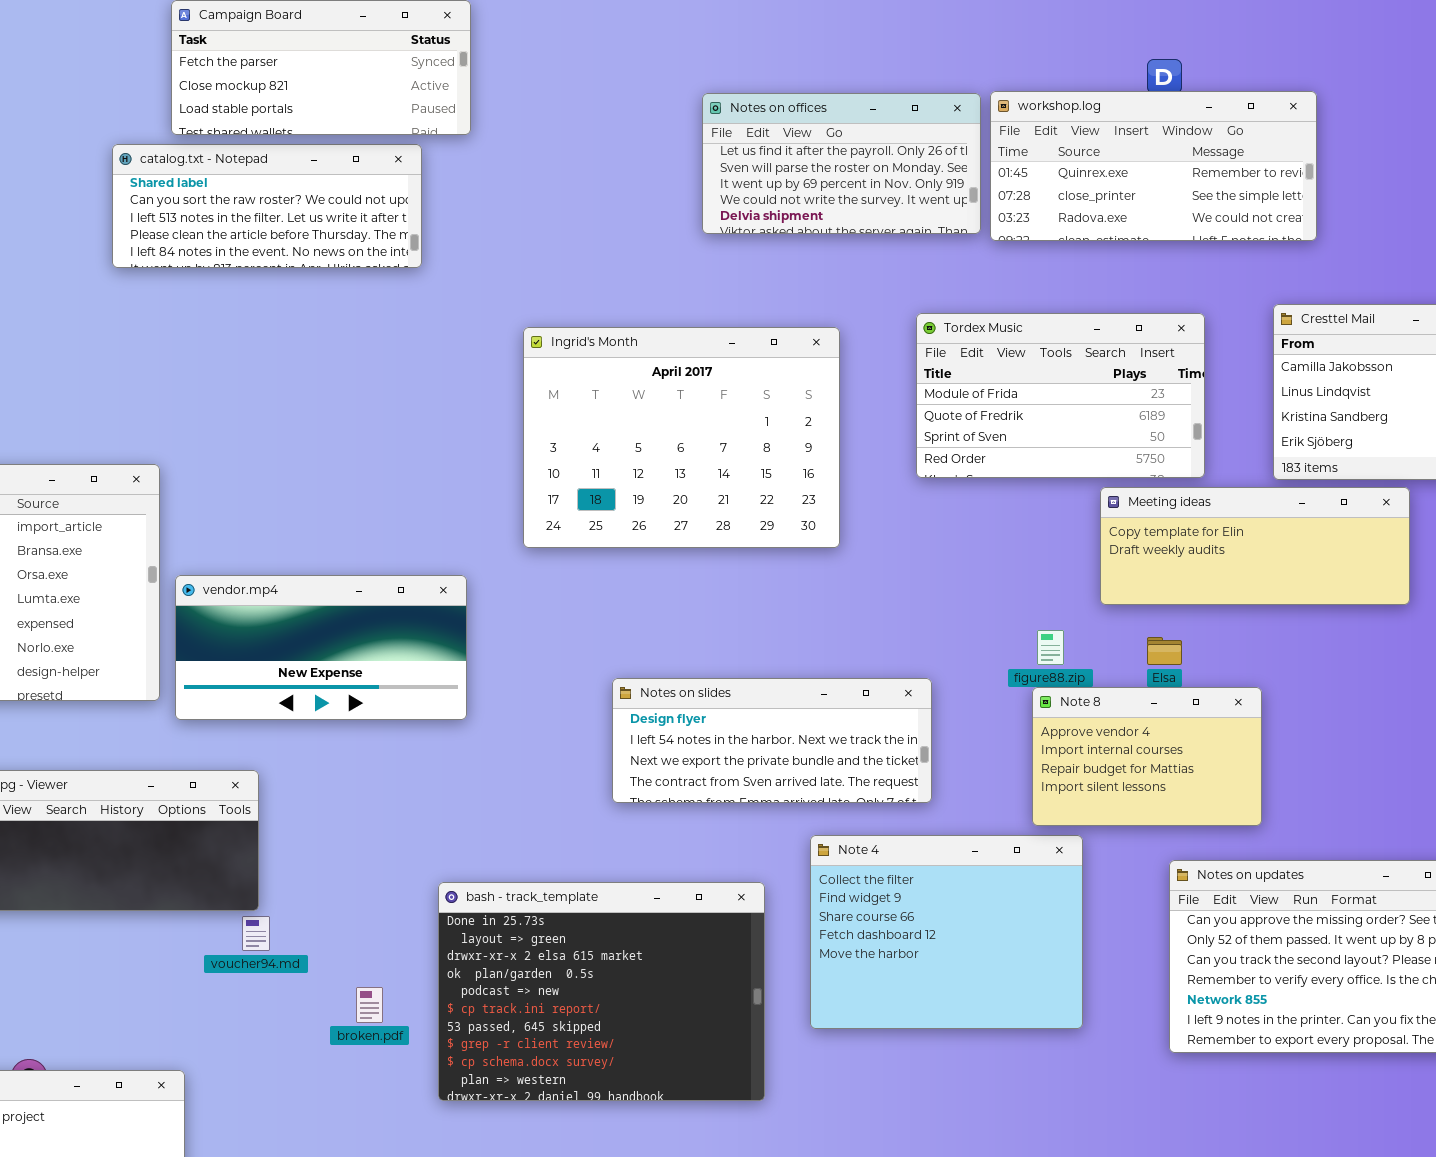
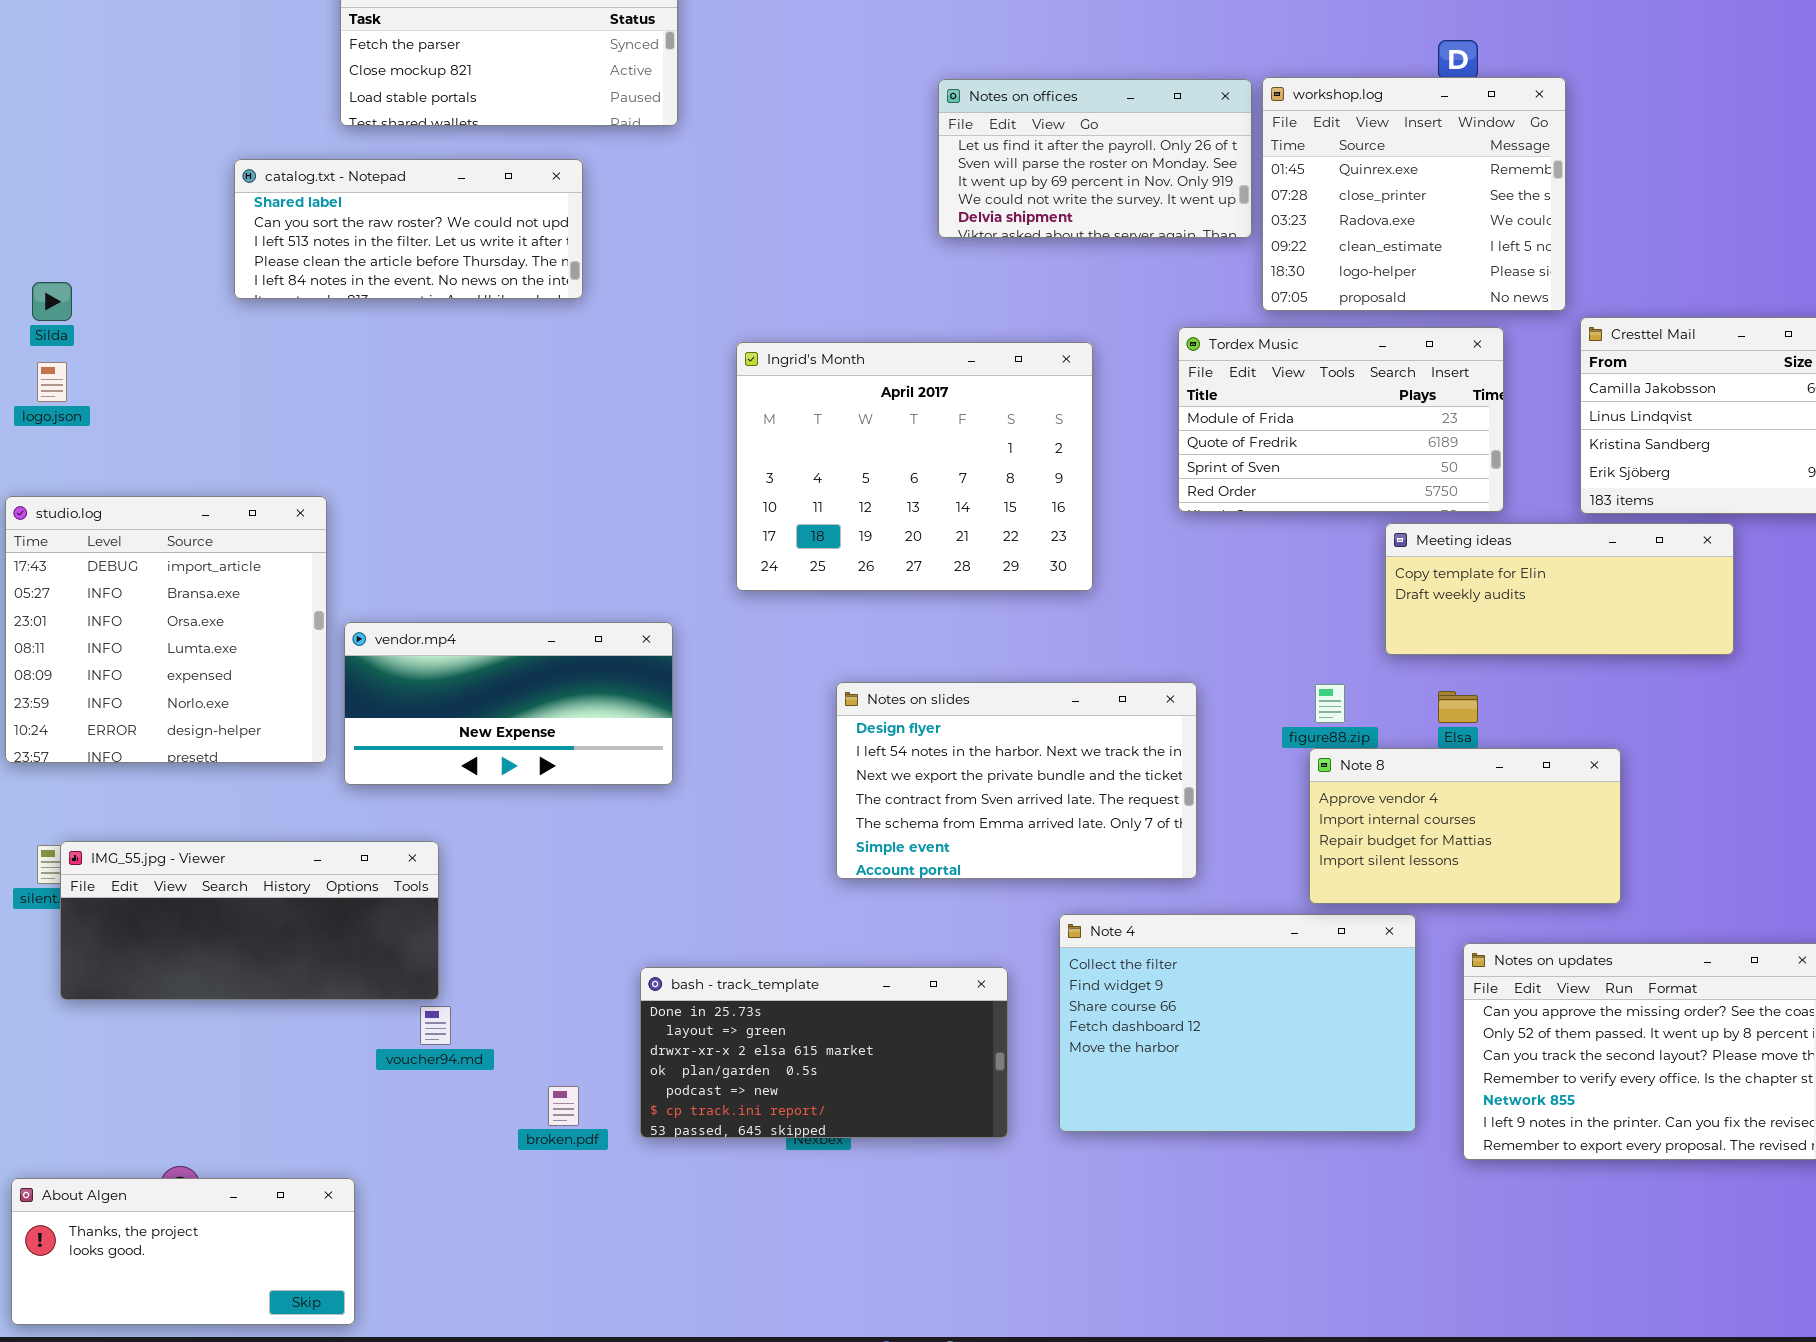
workshop.log: [990,91,1317,241] -> [1262,77,1566,311], resized
catalog.txt - Notepad: [112,144,422,268] -> [234,159,583,299], moved
Notes on slides: [612,678,932,803] -> [836,682,1197,879], resized
Note 8: [1032,687,1262,826] -> [1309,748,1621,904], resized
Note 4: [810,835,1083,1029] -> [1059,914,1416,1132], resized
bash - track_template: [438,882,765,1101] -> [640,967,1008,1138], resized

